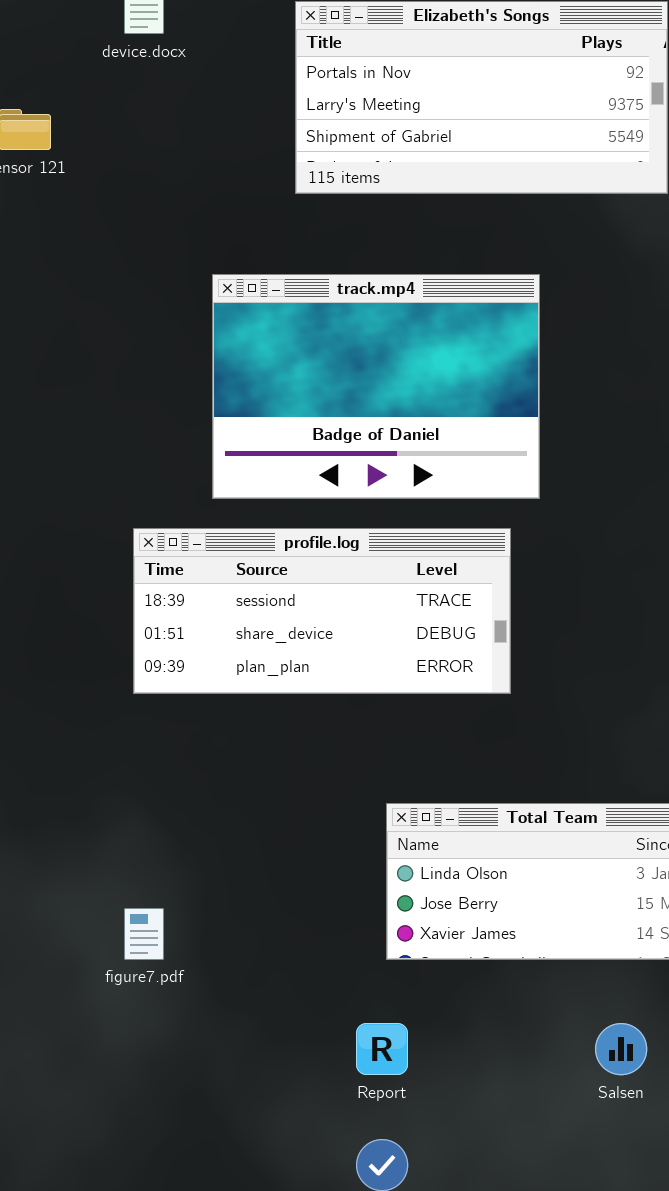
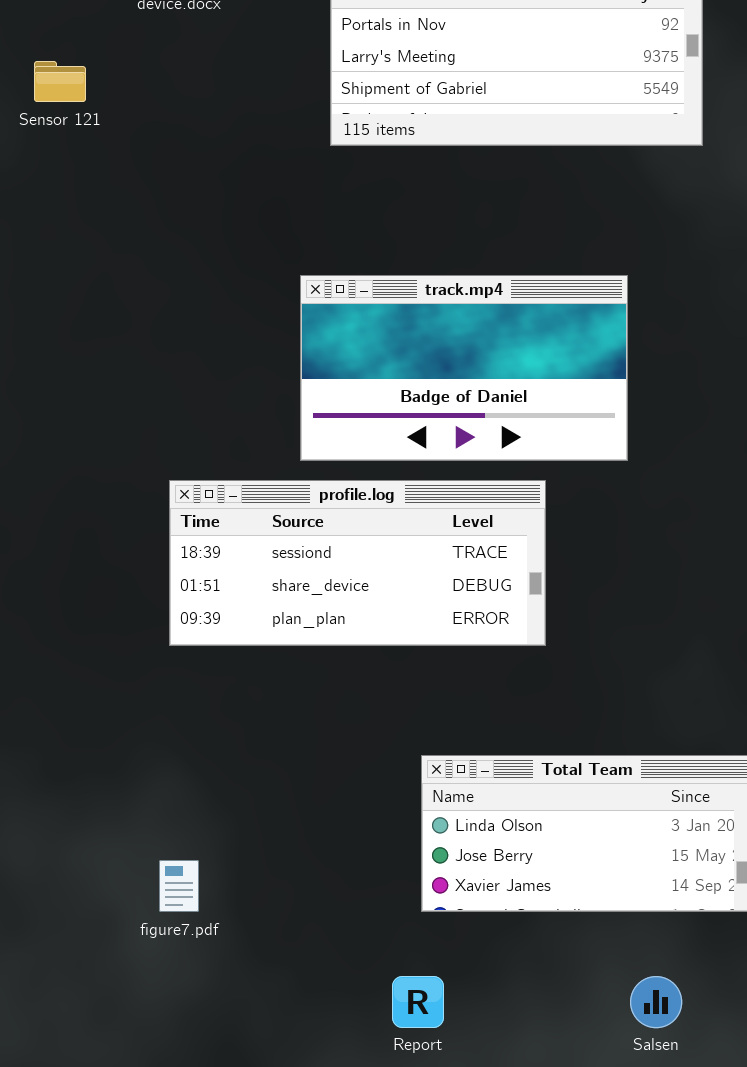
track.mp4: [212,274,540,499] -> [300,275,628,461], moved, resized

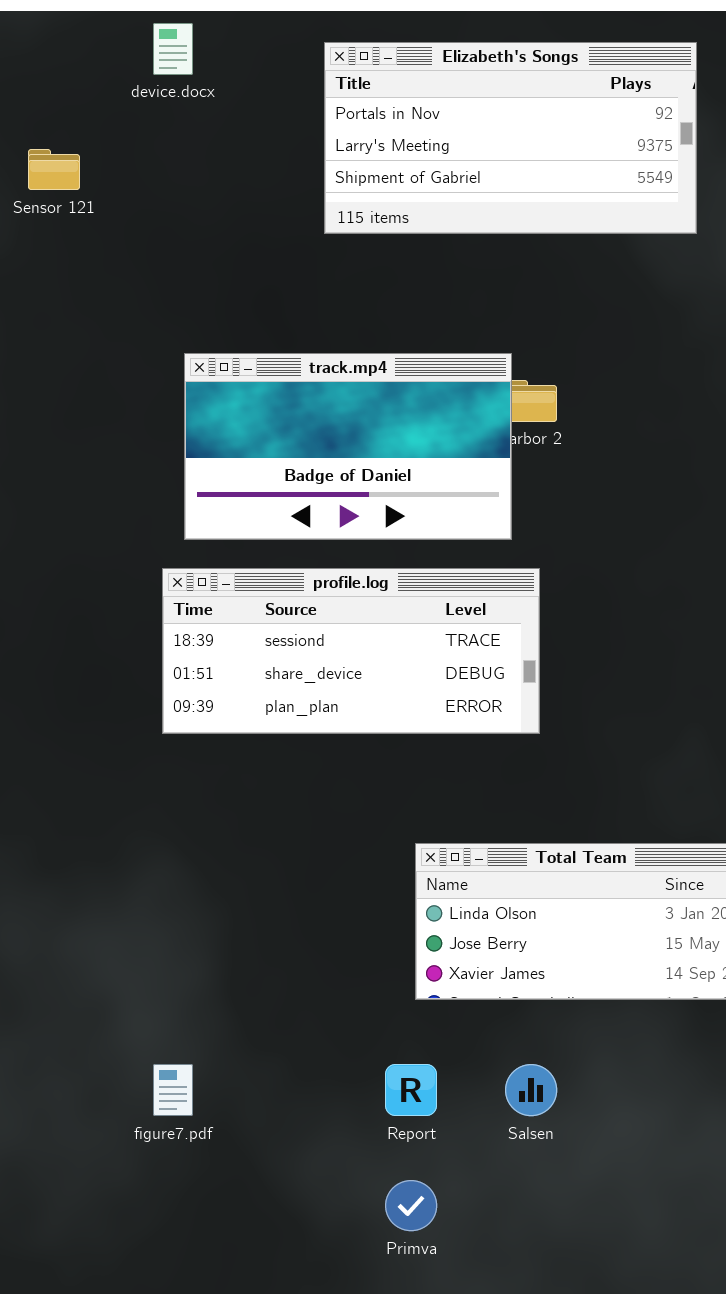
track.mp4: [300,275,628,461] -> [184,353,512,540], moved
figure7.pdf: [159,860,199,912] -> [153,1064,193,1116], moved
Salsen: [630,976,682,1028] -> [505,1064,557,1116], moved

